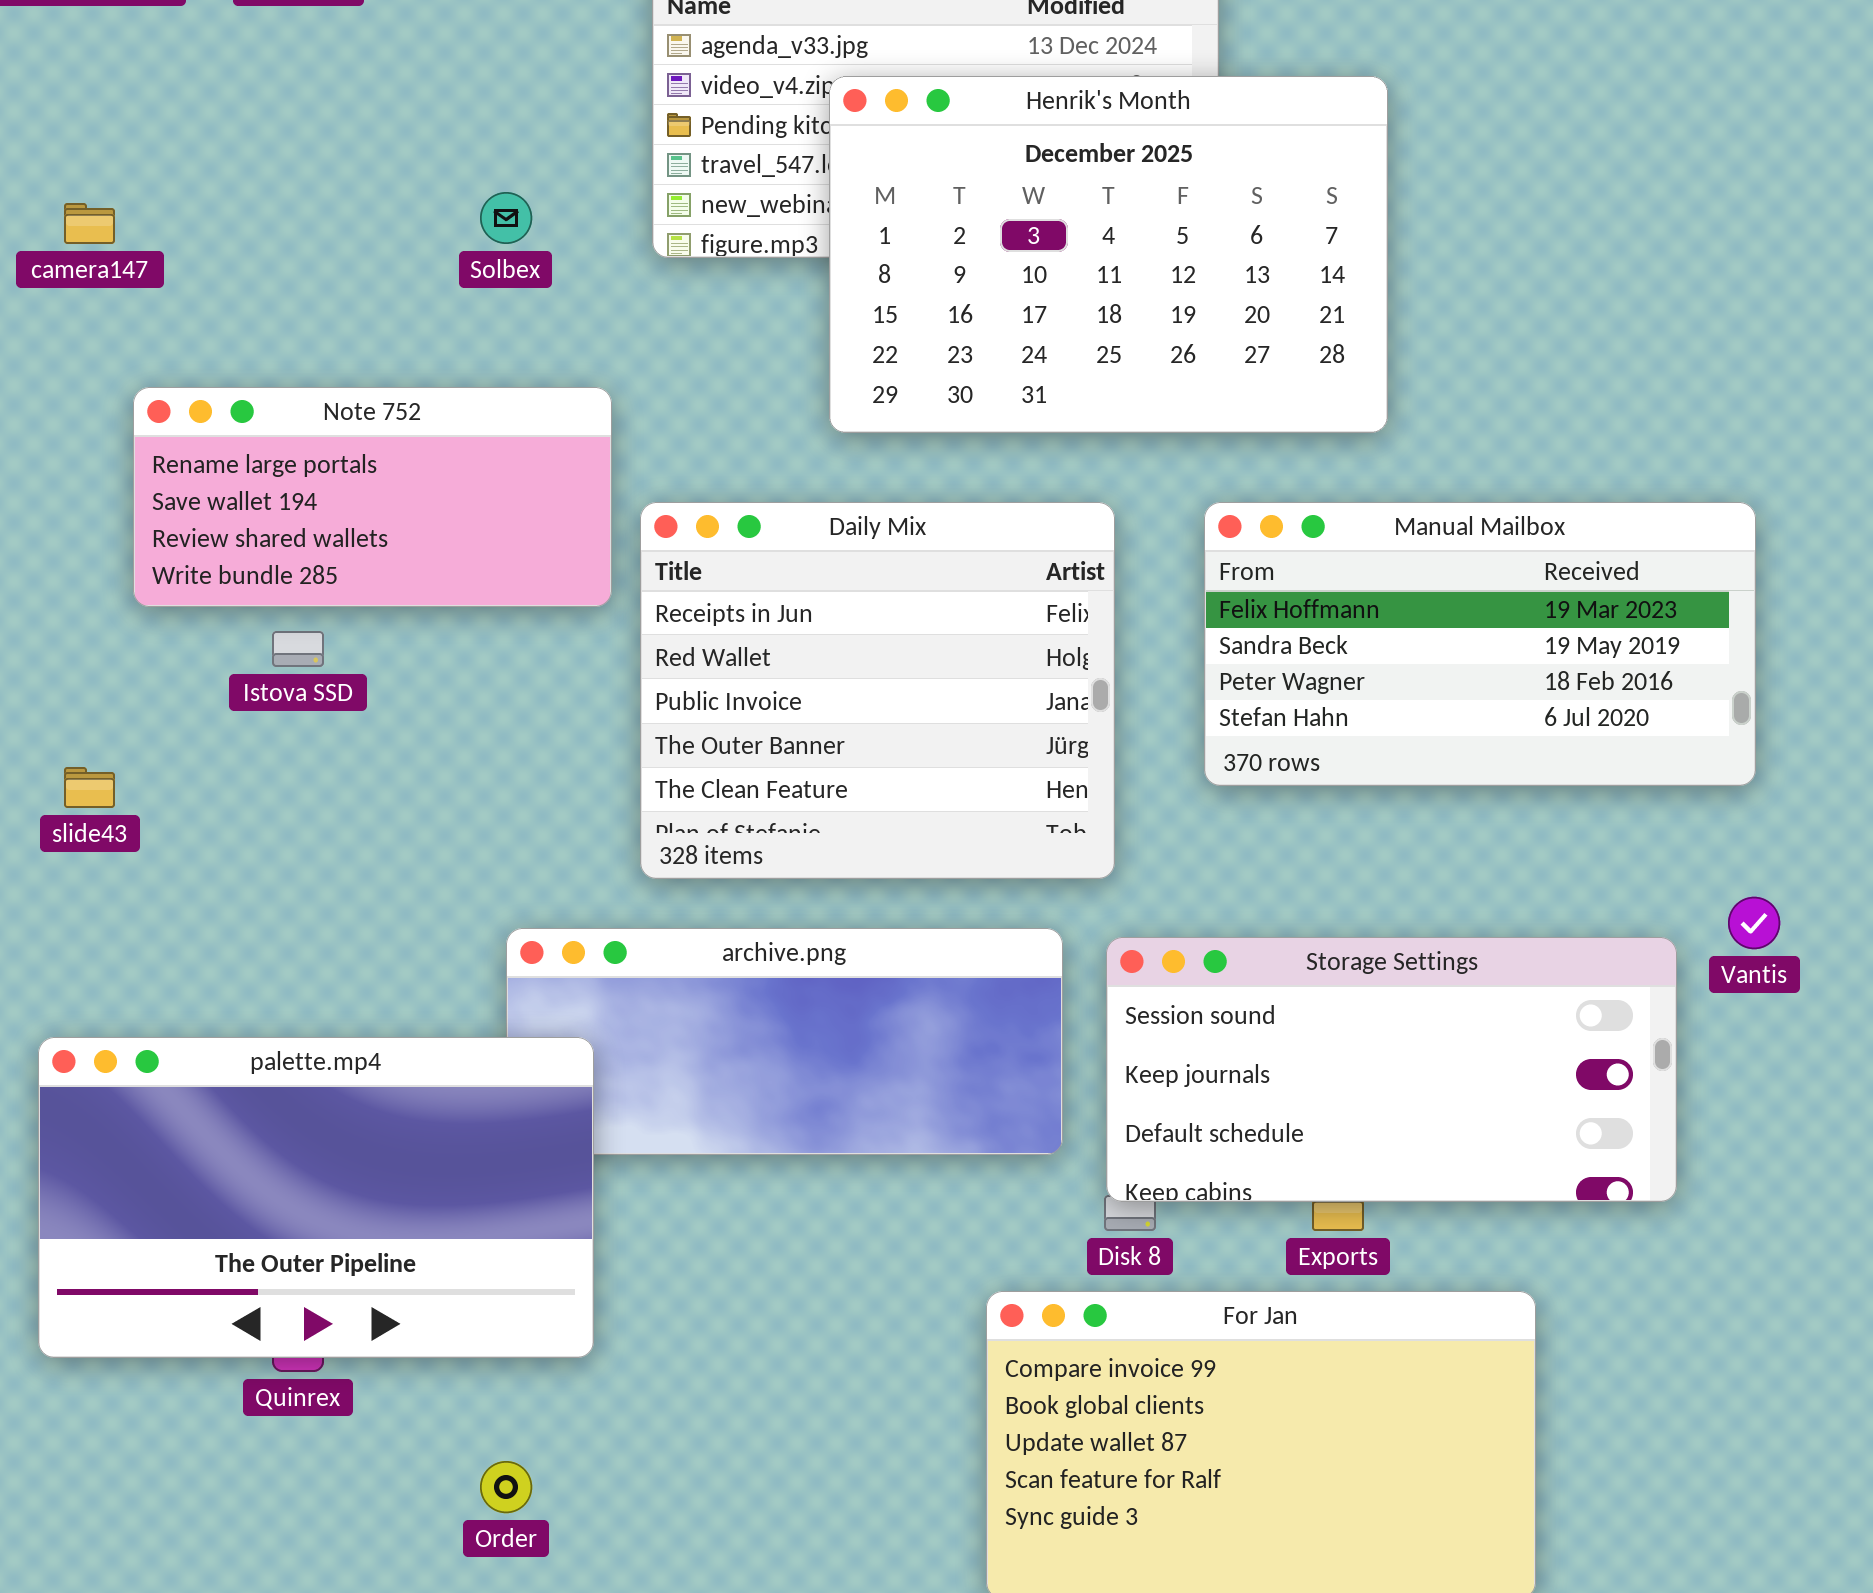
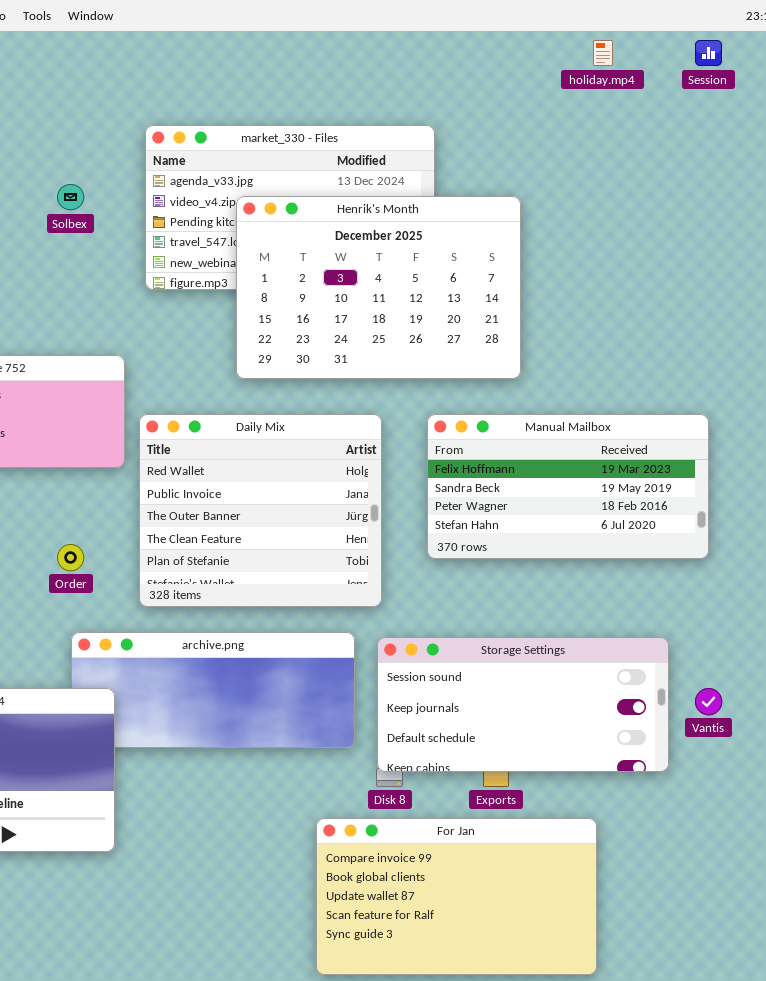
Solbex: [480,192,532,244] -> [57,184,84,210], moved
Daily Mix: [640,502,1115,879] -> [139,414,382,607], scrolled down 1 row
Vantis: [1728,897,1780,949] -> [695,688,722,715], moved
Order: [480,1461,532,1513] -> [57,544,84,571], moved

